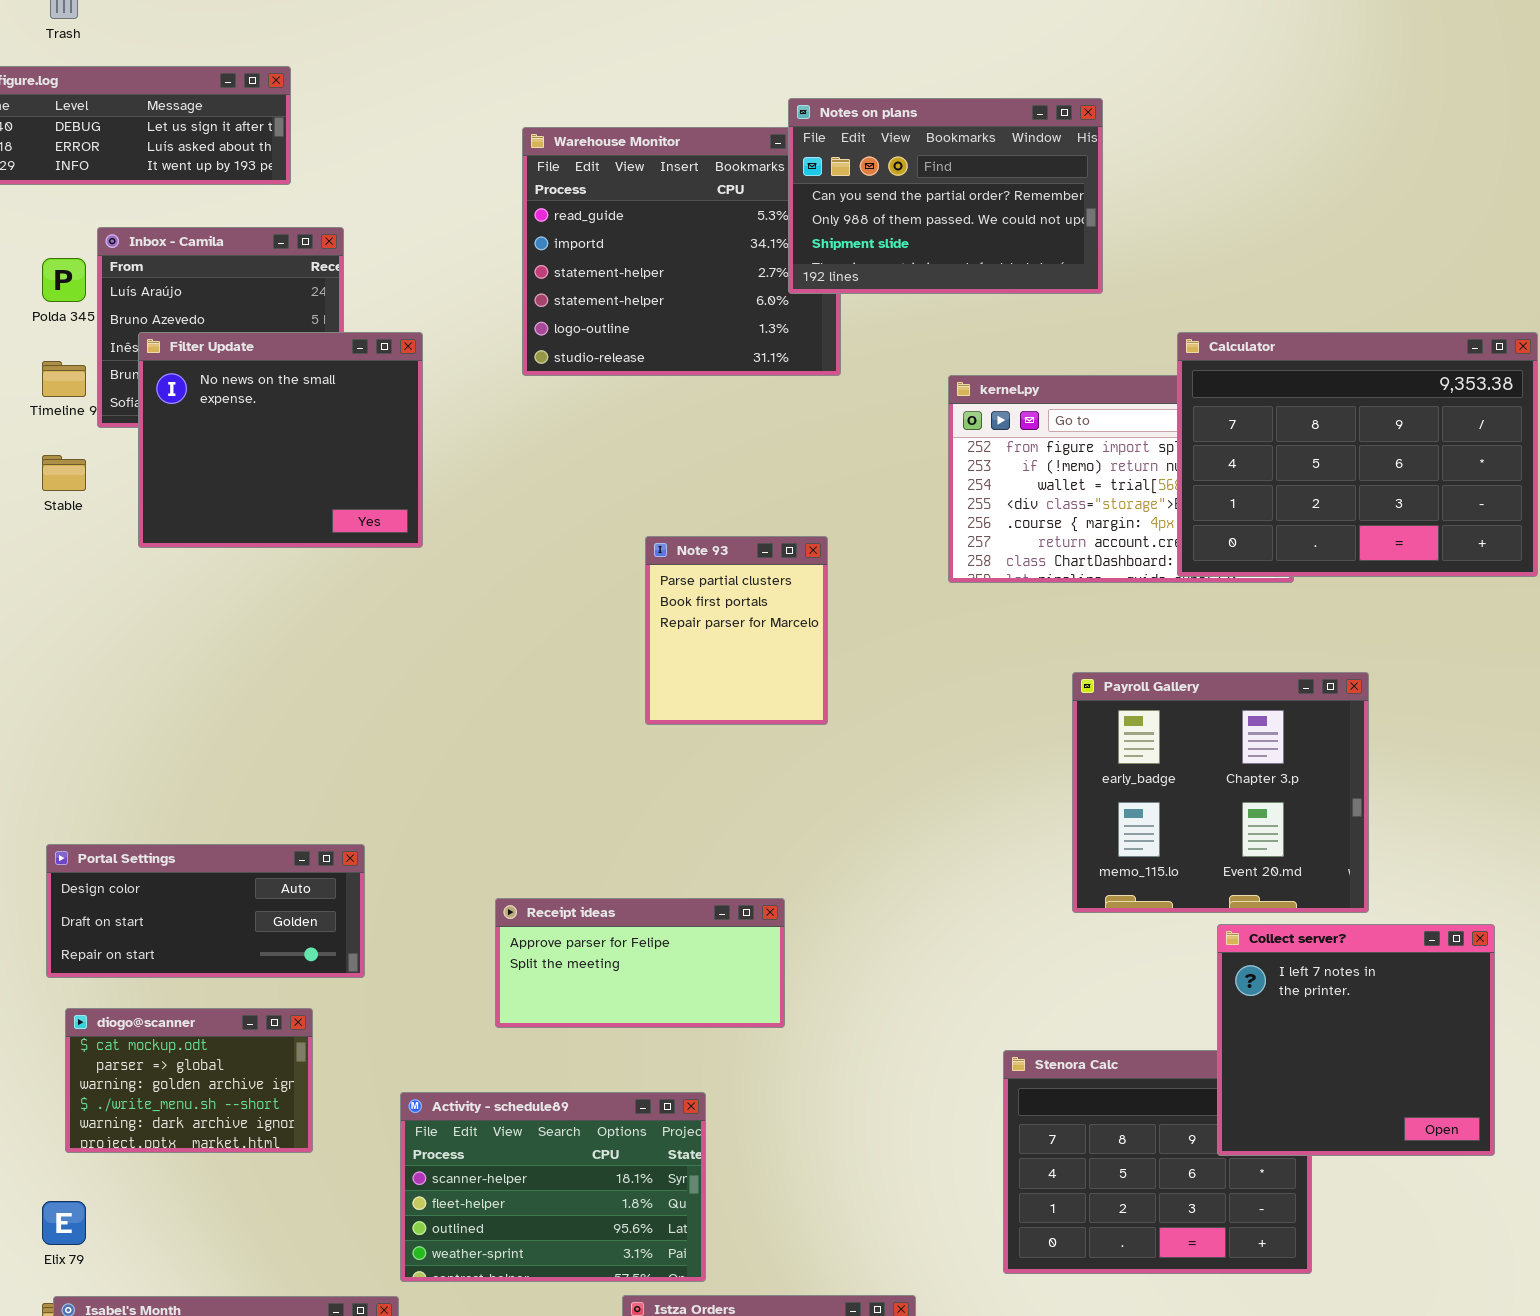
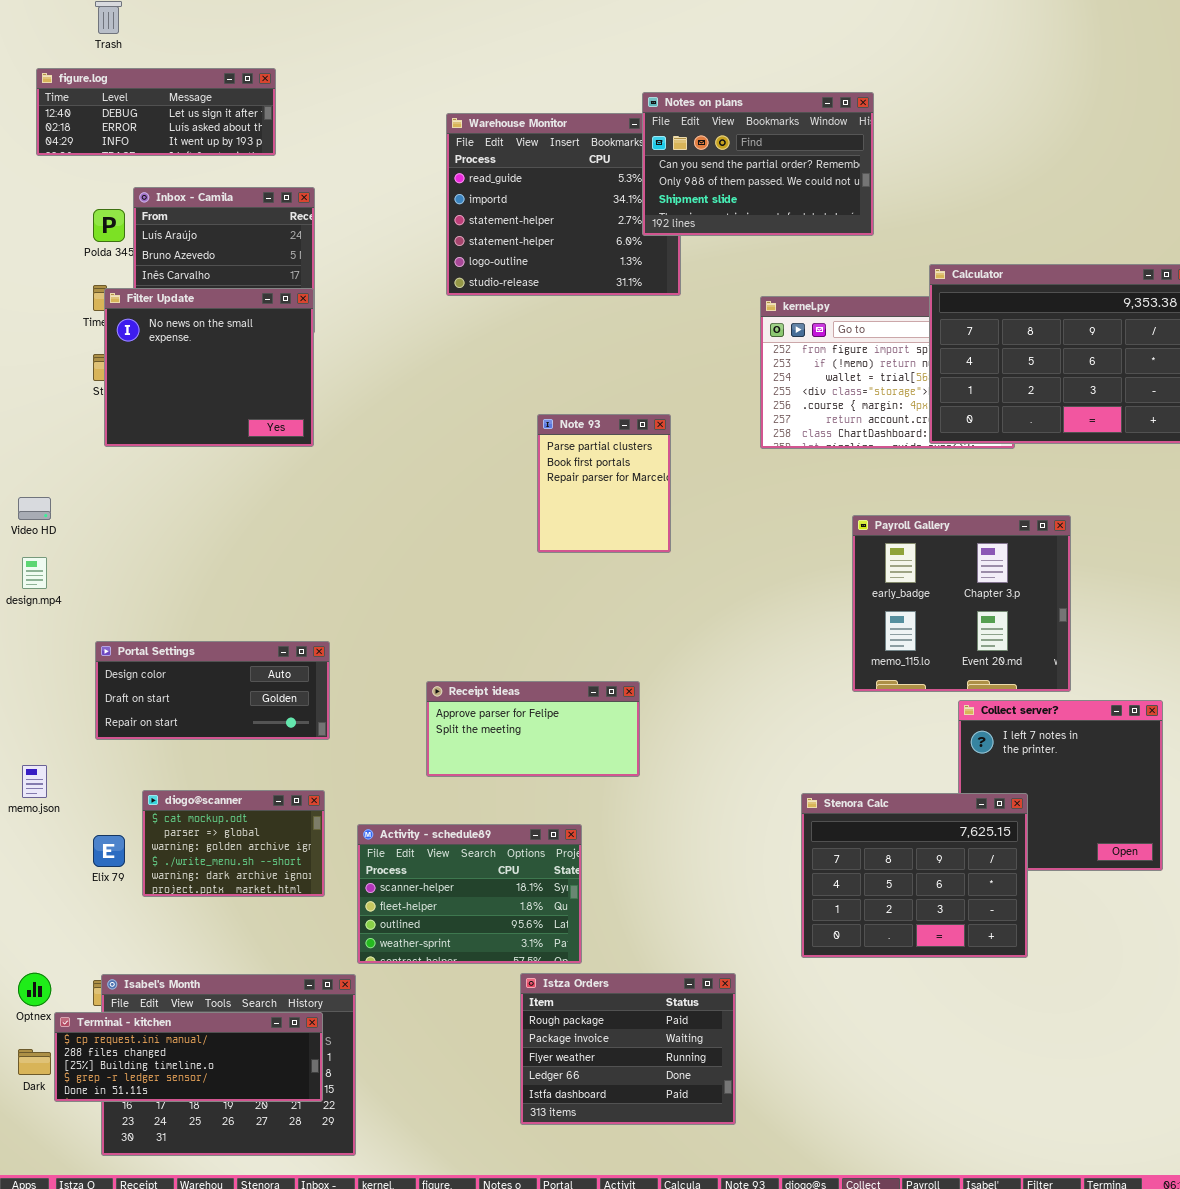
Filter Update: [138,332,423,548] -> [104,288,314,447], moved
diogo@scanner: [65,1008,313,1153] -> [142,790,325,897], moved
Stenora Calc: [1003,1050,1312,1274] -> [801,793,1028,958], raised
Elix 79: [42,1201,86,1245] -> [93,835,125,867], moved

